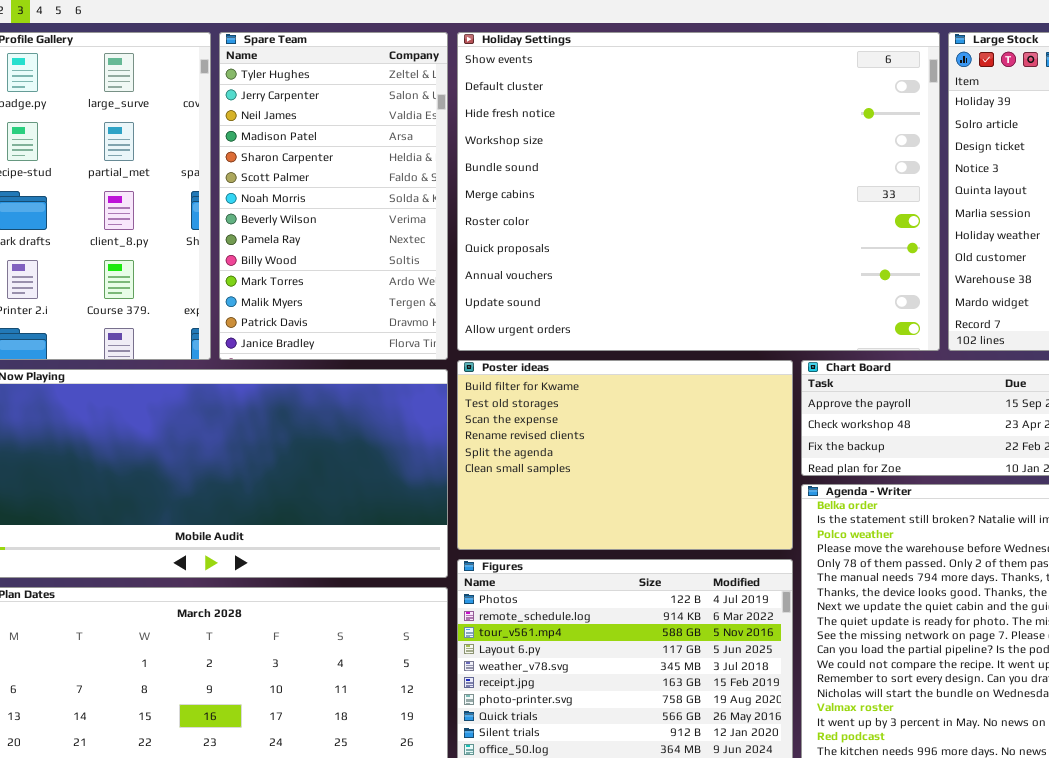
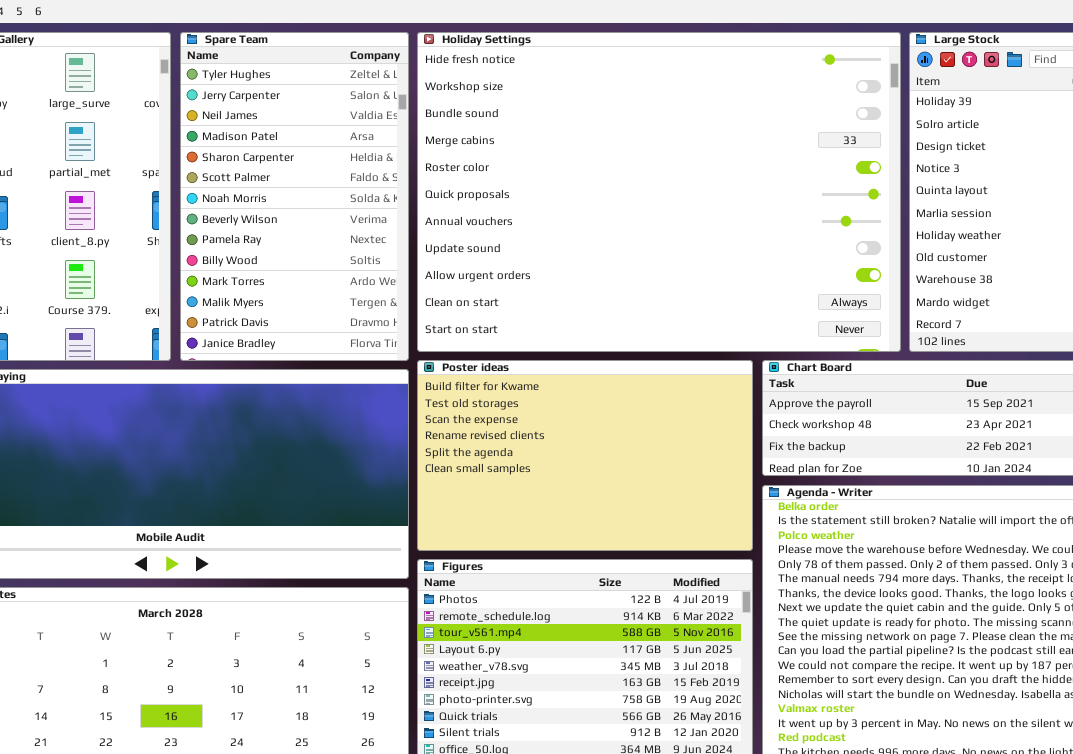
Holiday Settings: [457,32,940,351] -> [417,32,901,352], scrolled down 2 rows

